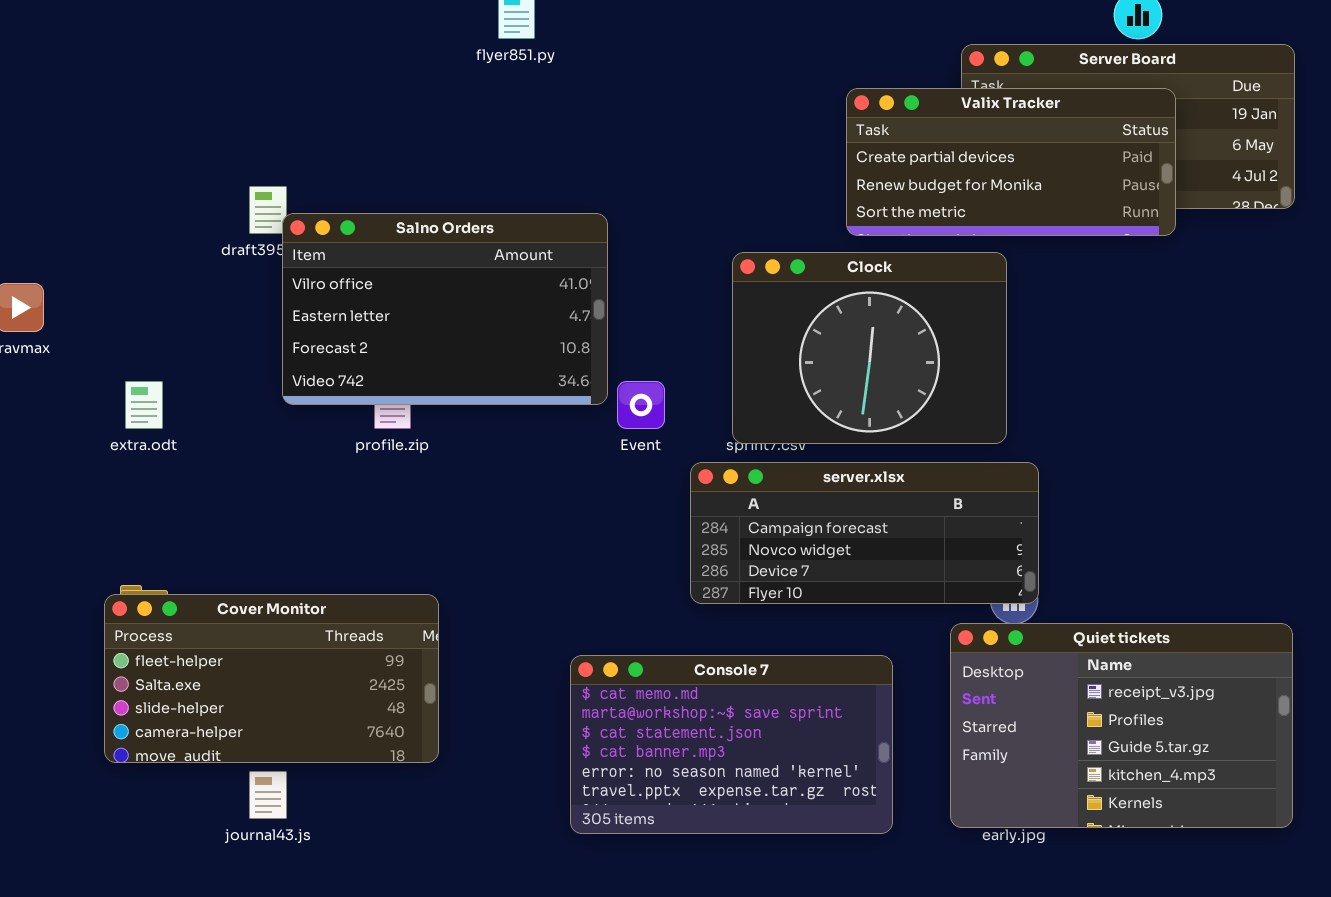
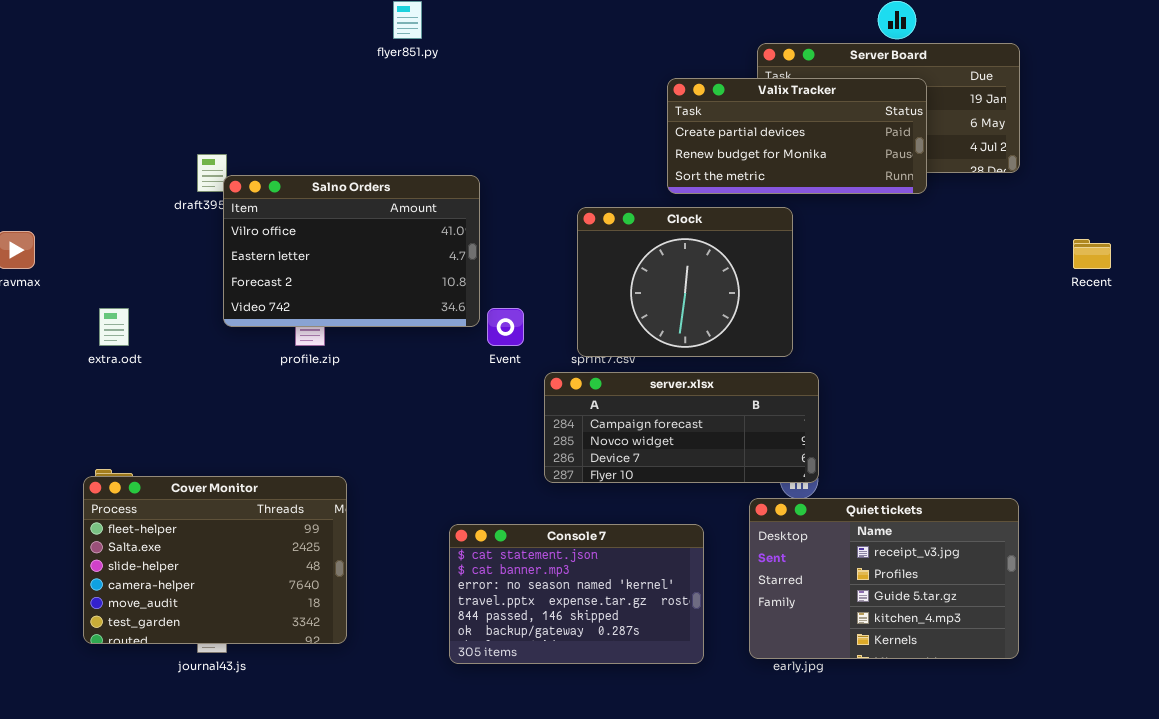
Cover Monitor: [104,594,439,763] -> [83,476,347,644], resized
Console 7: [570,655,893,834] -> [449,524,704,664], scrolled down 2 rows

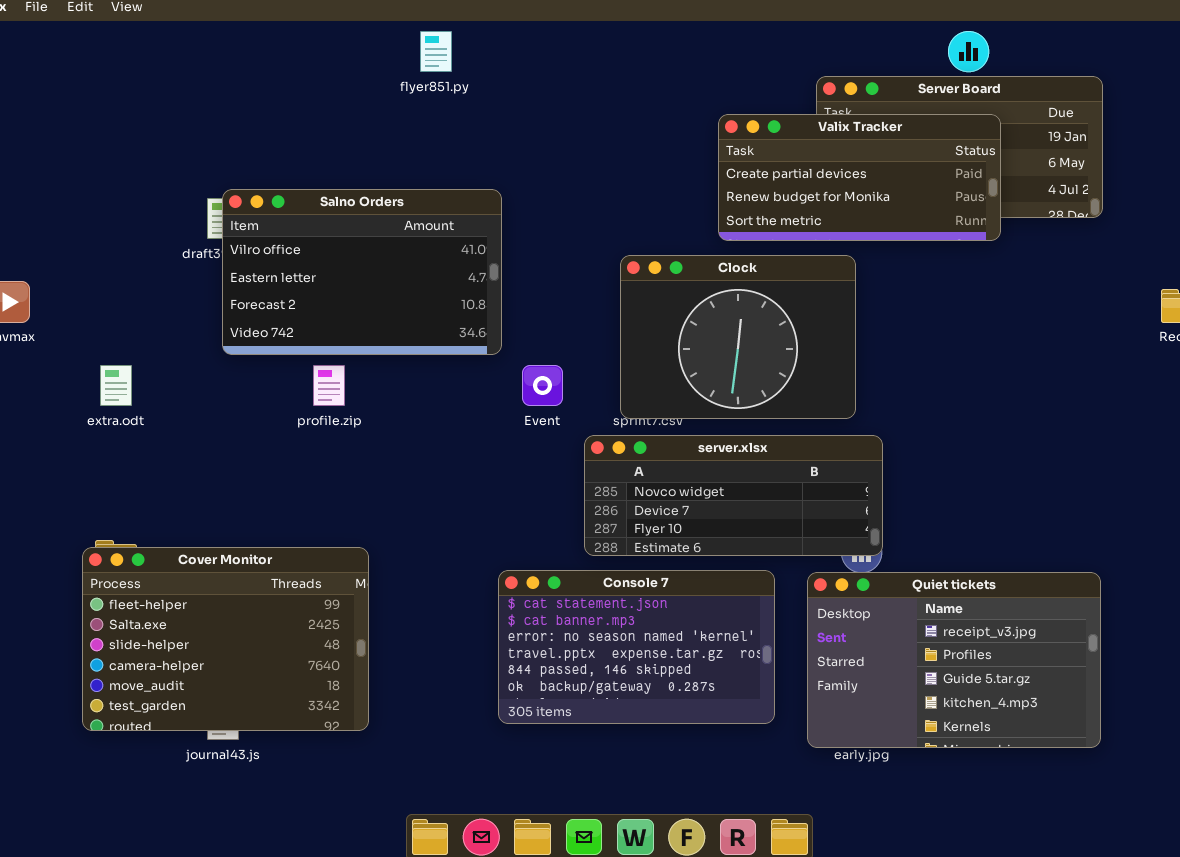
Salno Orders: [223,175,480,327] -> [222,189,502,355], moved
server.xlsx: [544,372,819,483] -> [584,435,883,556], scrolled down 1 row
Console 7: [449,524,704,664] -> [498,570,775,724], moved

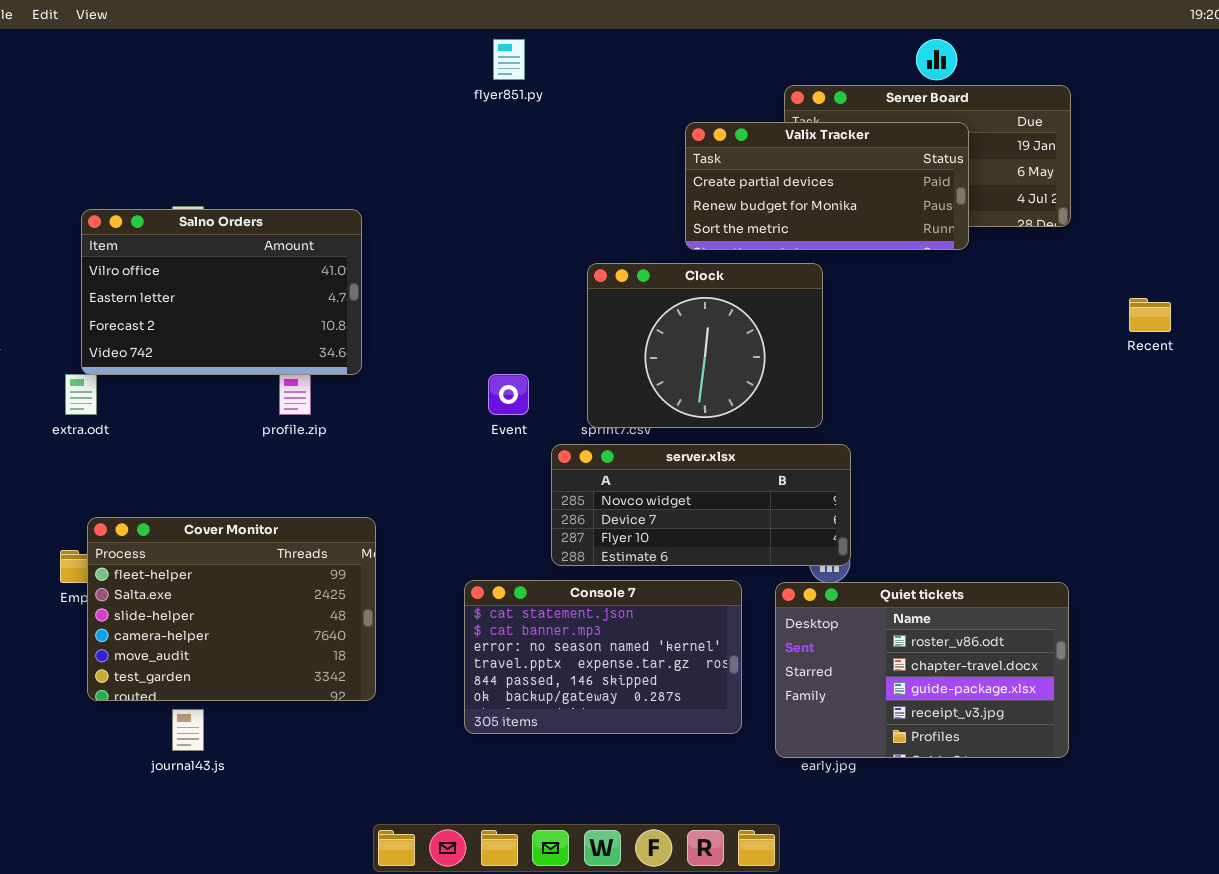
flyer851.py: [420,31,452,72] -> [493,39,525,80], moved
Salno Orders: [222,189,502,355] -> [81,209,362,375], moved
Cover Monitor: [82,547,369,731] -> [87,517,376,701], moved
Quiet tickets: [807,572,1101,748] -> [775,582,1069,758], scrolled up 3 rows

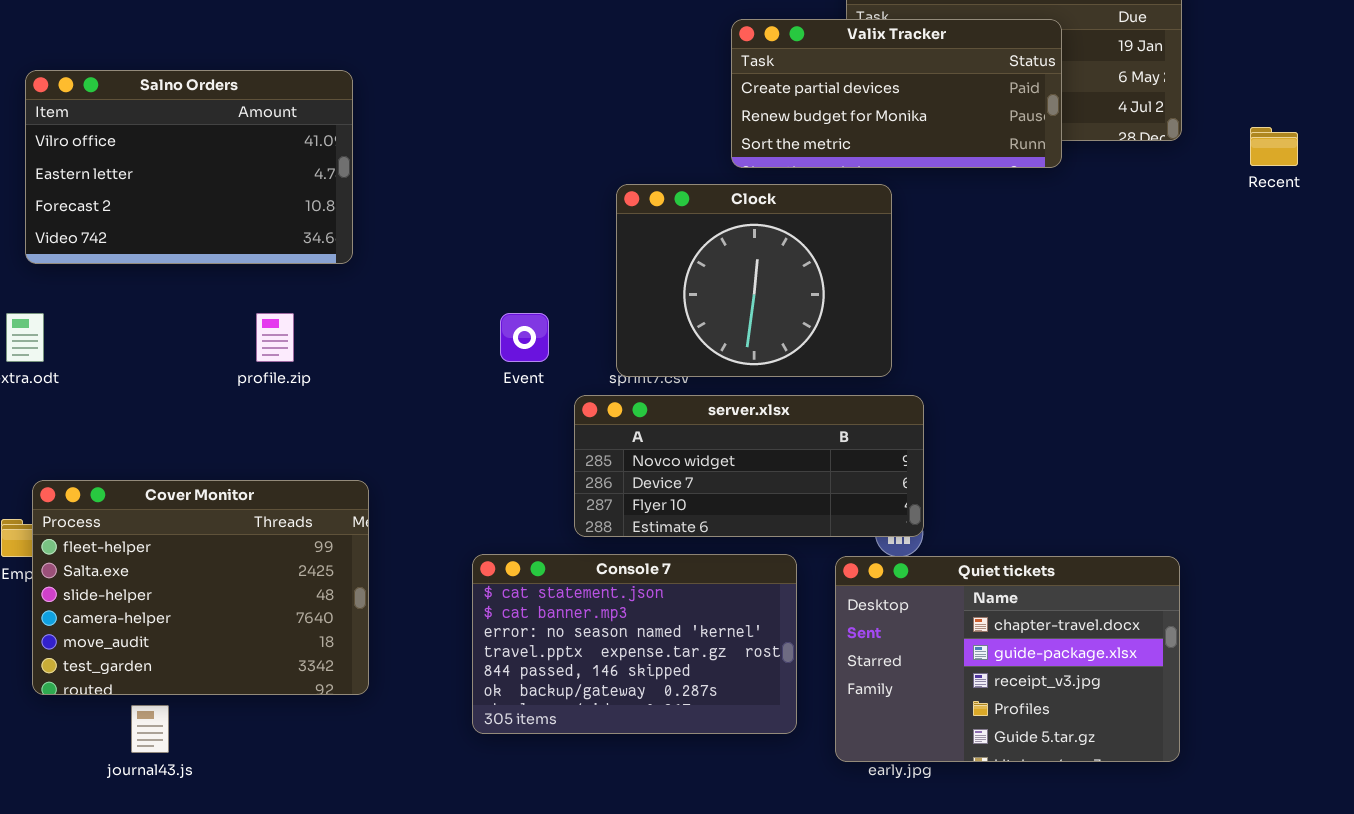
Salno Orders: [81,209,362,375] -> [25,70,353,264], moved
Recent: [1129,298,1171,332] -> [1250,127,1298,166], moved
Quiet tickets: [775,582,1069,758] -> [835,556,1180,762], scrolled down 1 row

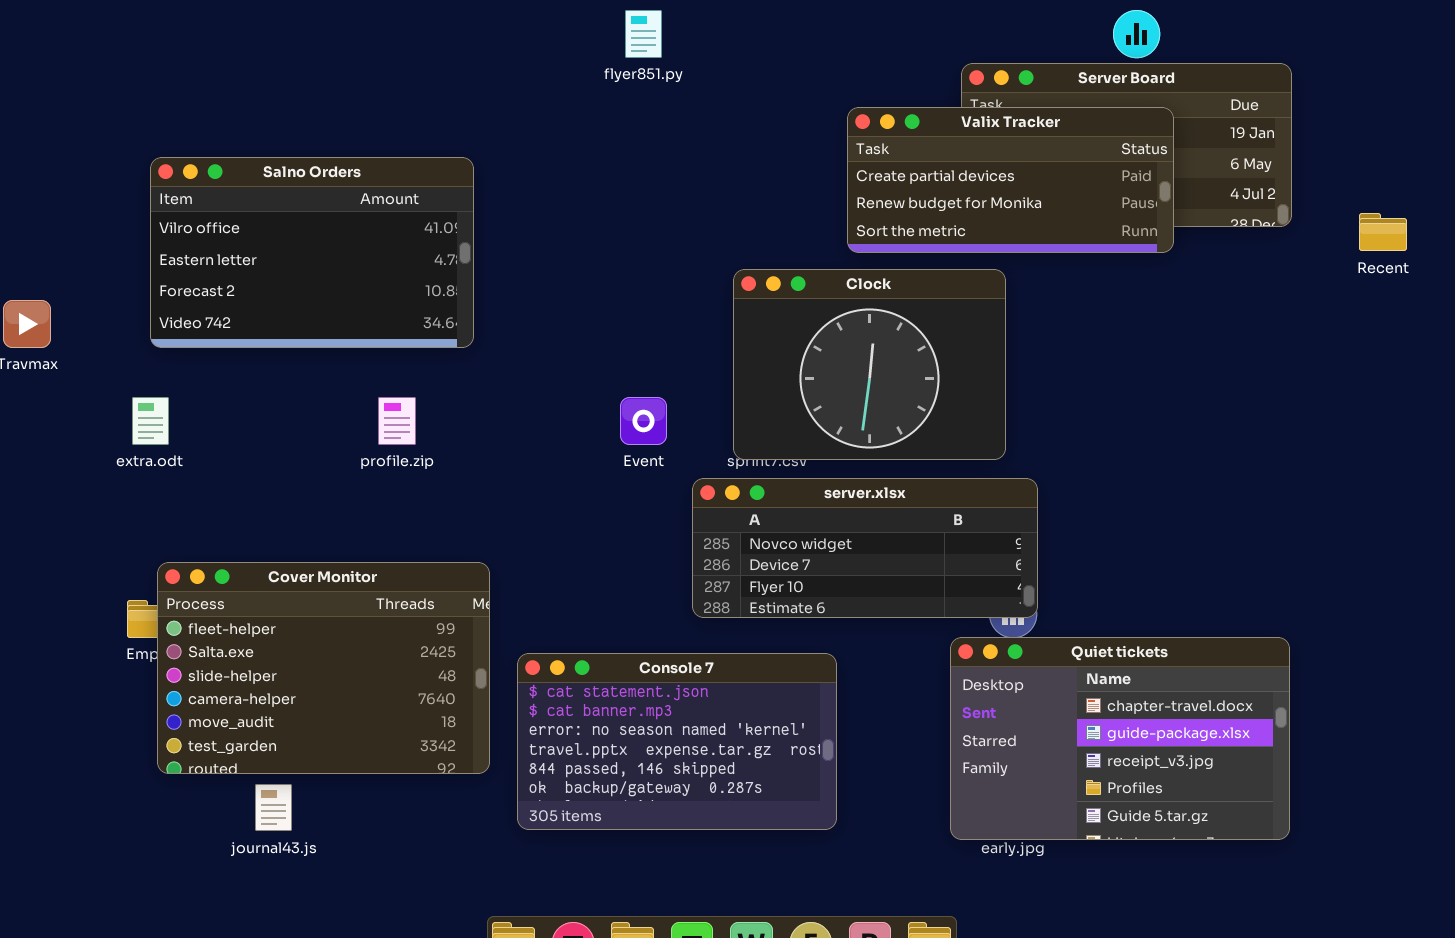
Console 7: [472,554,797,734] -> [517,653,837,830], moved

